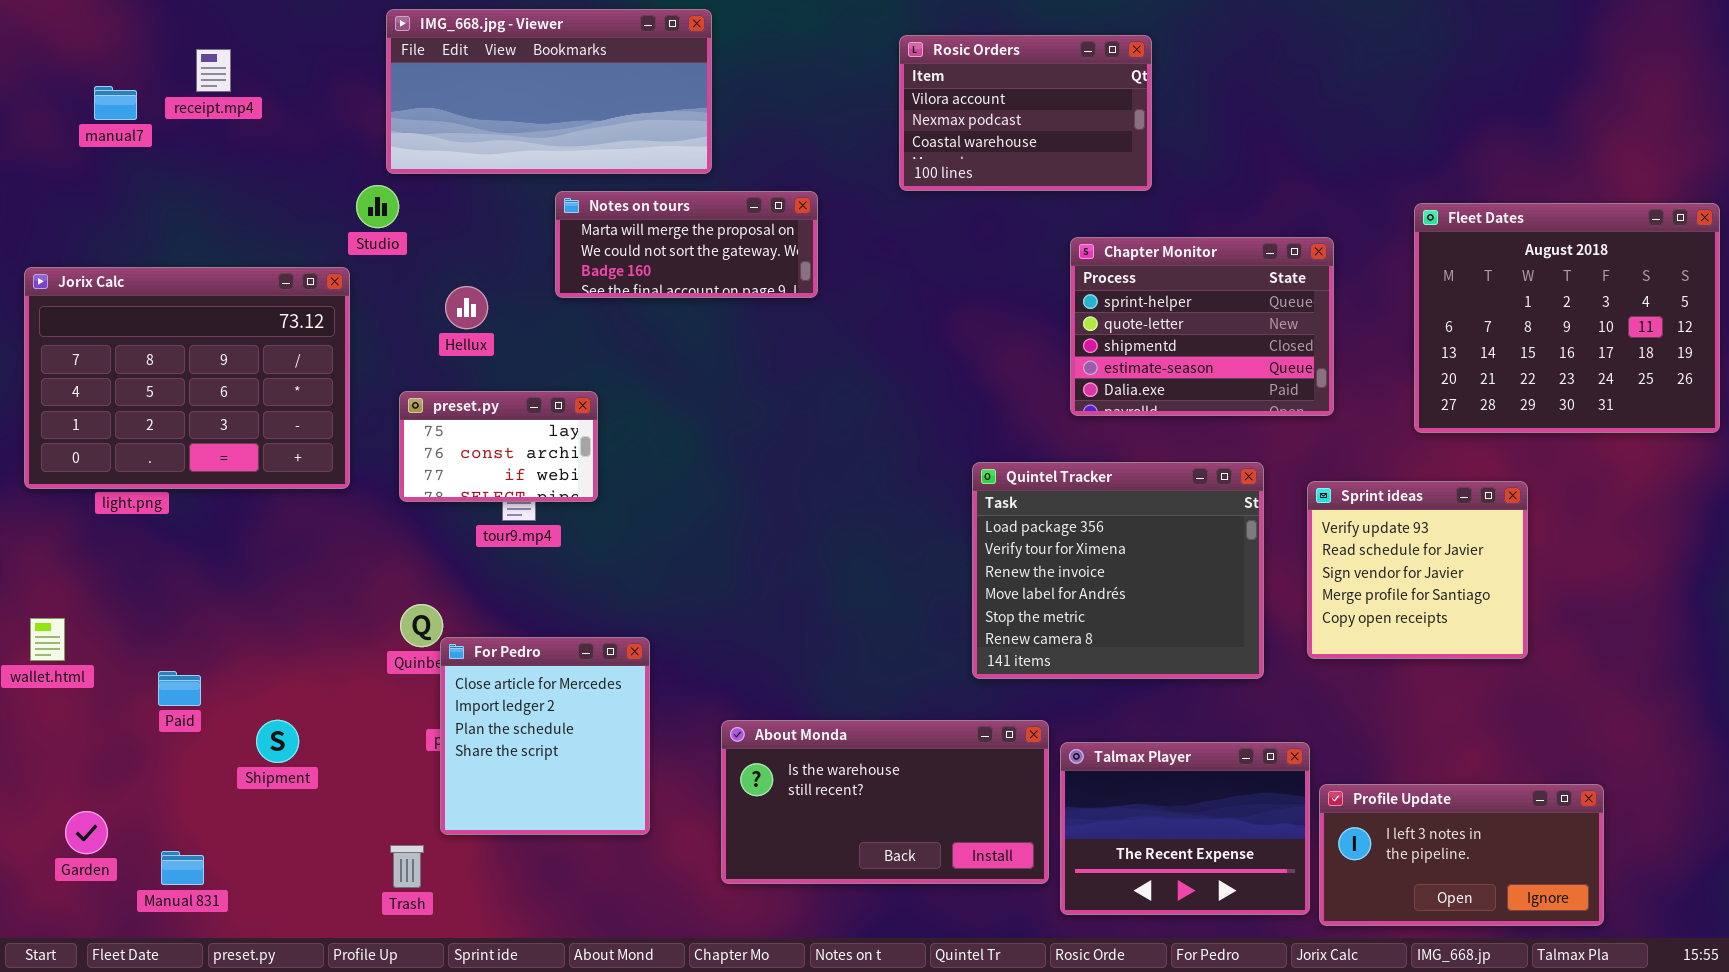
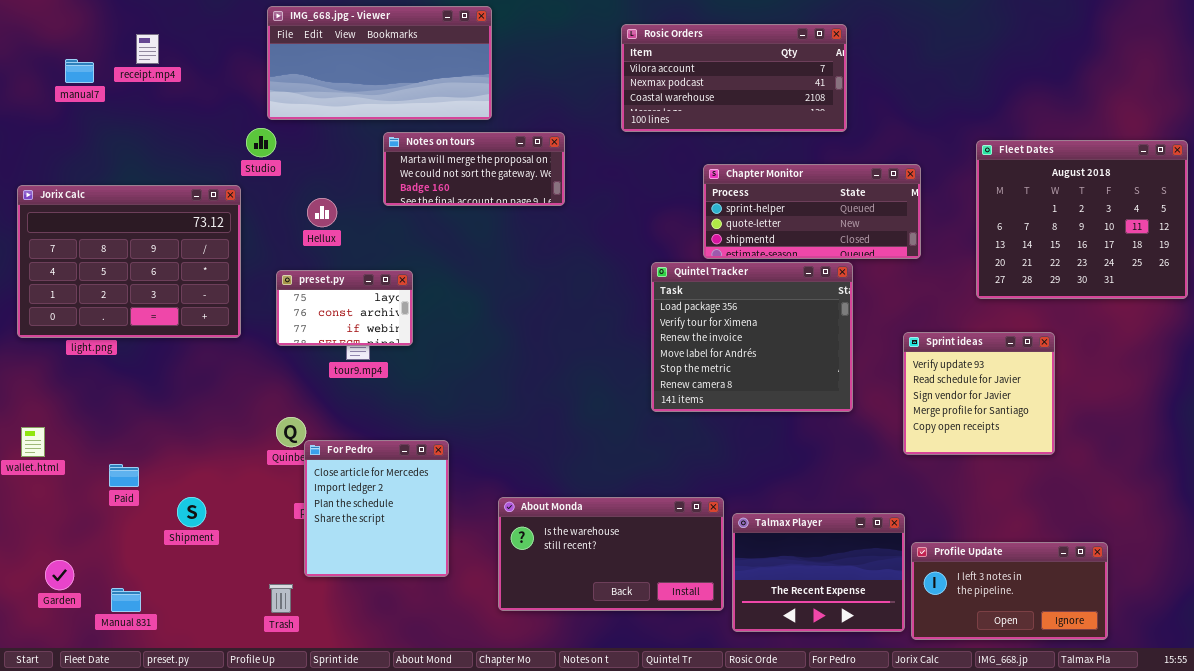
Rosic Orders: [899,35,1152,191] -> [621,24,847,132], resized
Chapter Monitor: [1070,237,1334,416] -> [703,164,921,259], resized
Quintel Tracker: [972,462,1264,679] -> [651,262,853,412], moved

